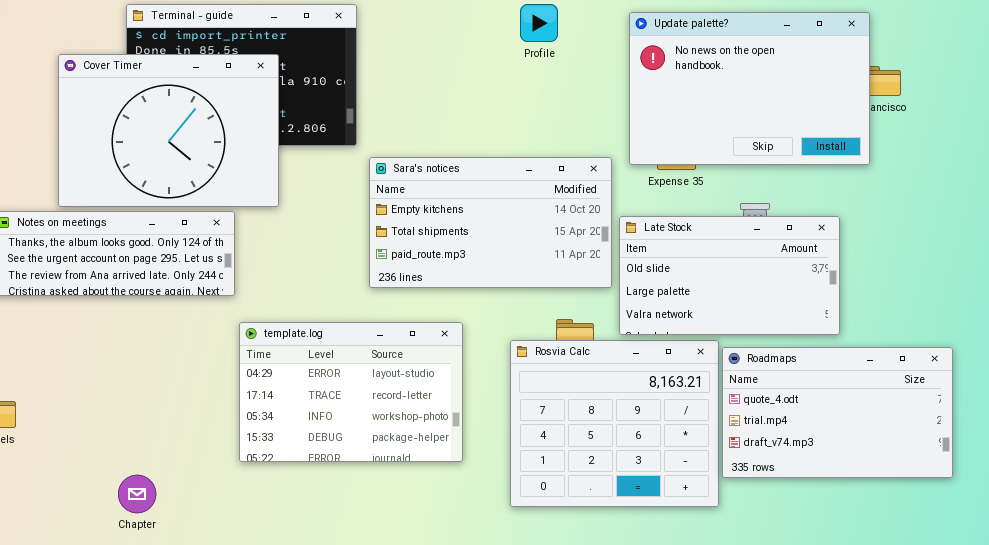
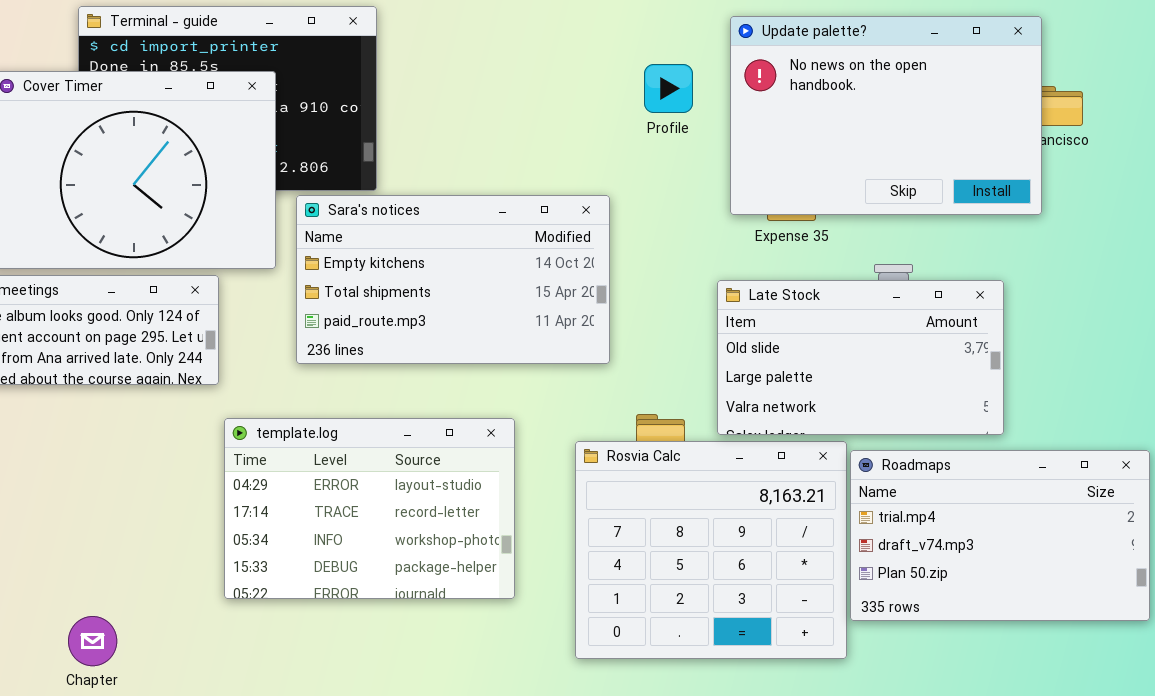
Profile: [520,4,558,42] -> [644,64,693,113], moved
Sara's notices: [369,157,612,288] -> [296,195,610,364], moved
Roadmaps: [722,347,953,478] -> [850,450,1150,621], scrolled down 1 row

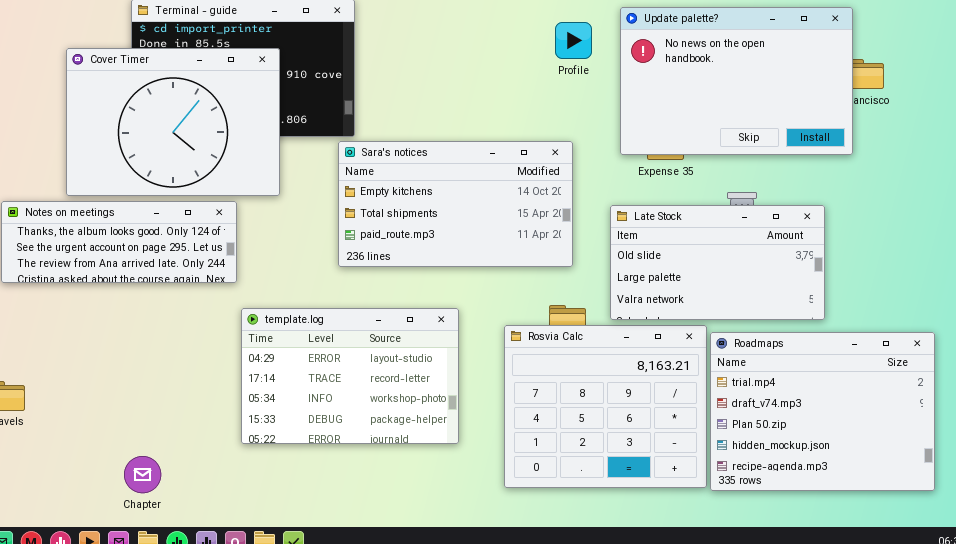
Profile: [644,64,693,113] -> [555,22,592,59], moved
Sara's notices: [296,195,610,364] -> [338,141,573,267], moved
Roadmaps: [850,450,1150,621] -> [710,332,935,491], resized

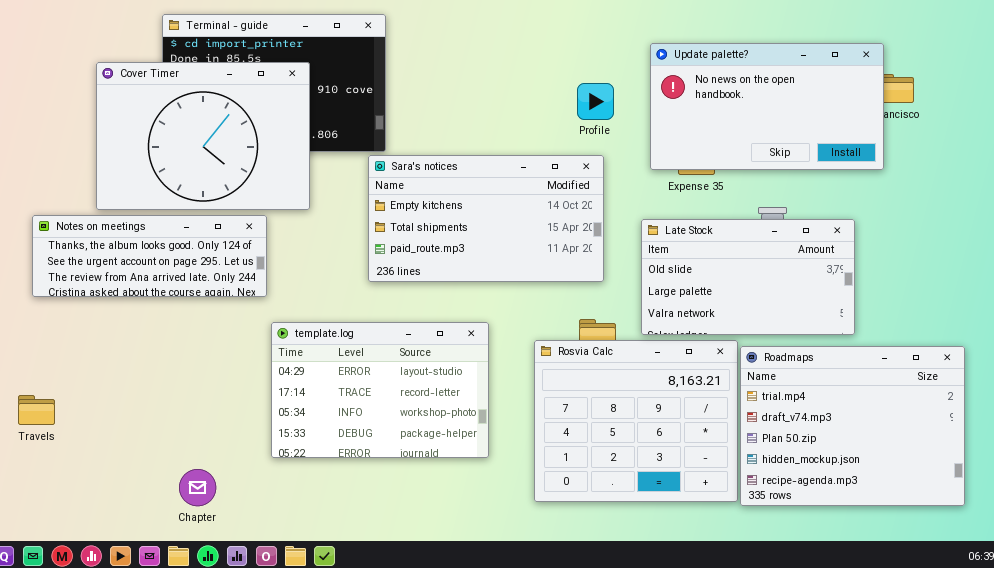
Update palette?: [620,7,853,155] -> [650,43,884,170], resized
Profile: [555,22,592,59] -> [577,83,614,120], moved
Chapter: [124,456,161,493] -> [179,469,216,506], moved

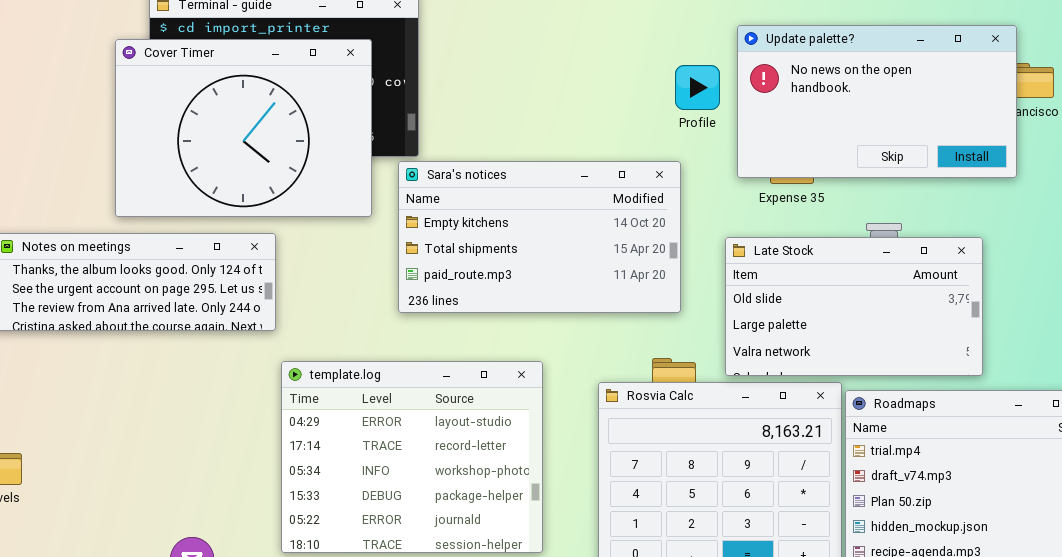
Cover Timer: [96,62,310,210] -> [115,39,372,217], moved
Profile: [577,83,614,120] -> [675,65,720,110], moved
template.log: [271,322,489,458] -> [281,361,543,553], resized

